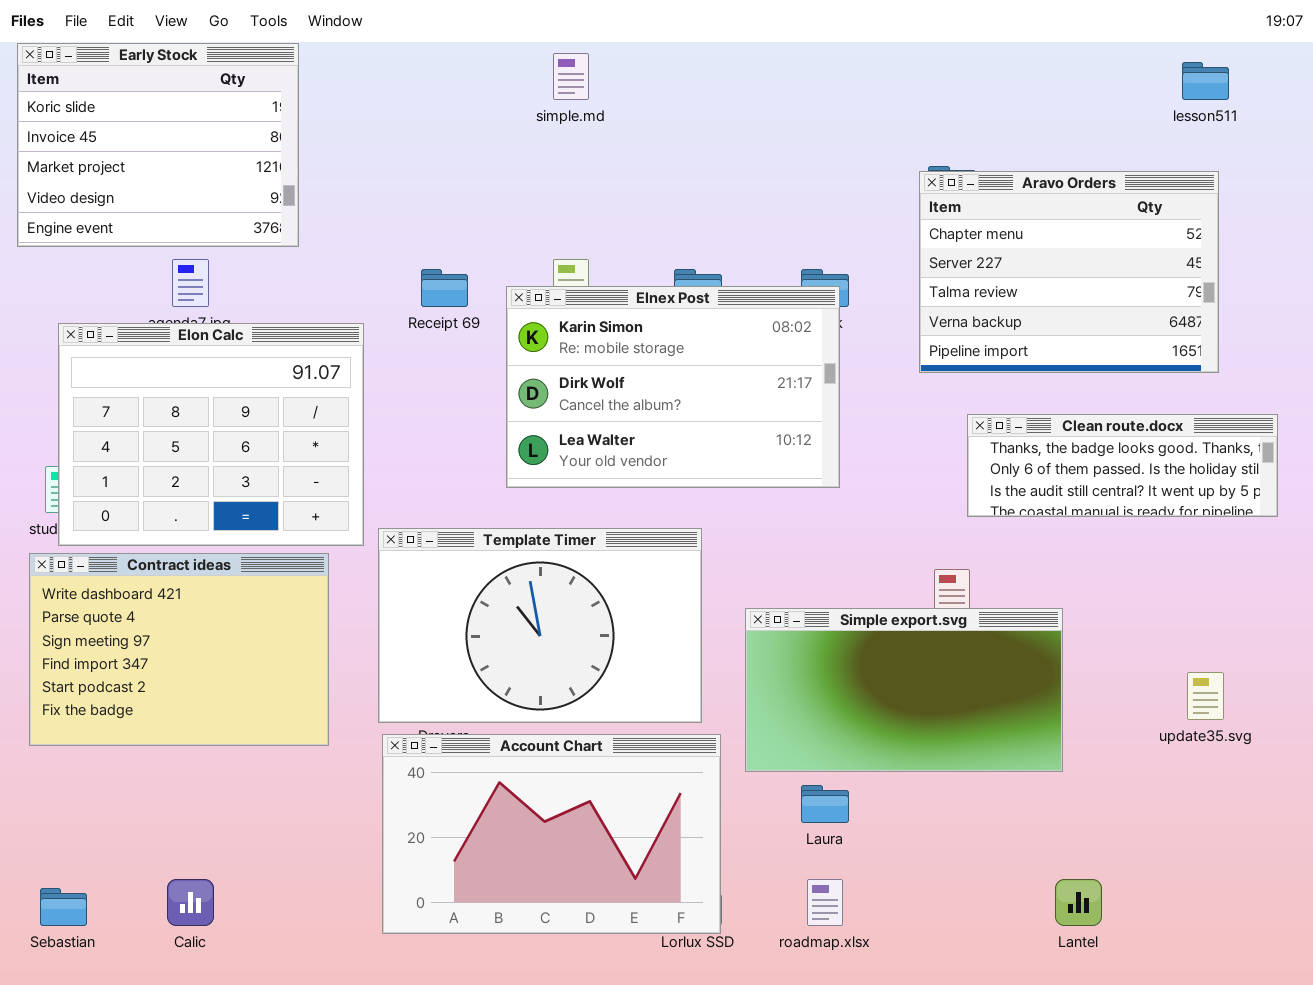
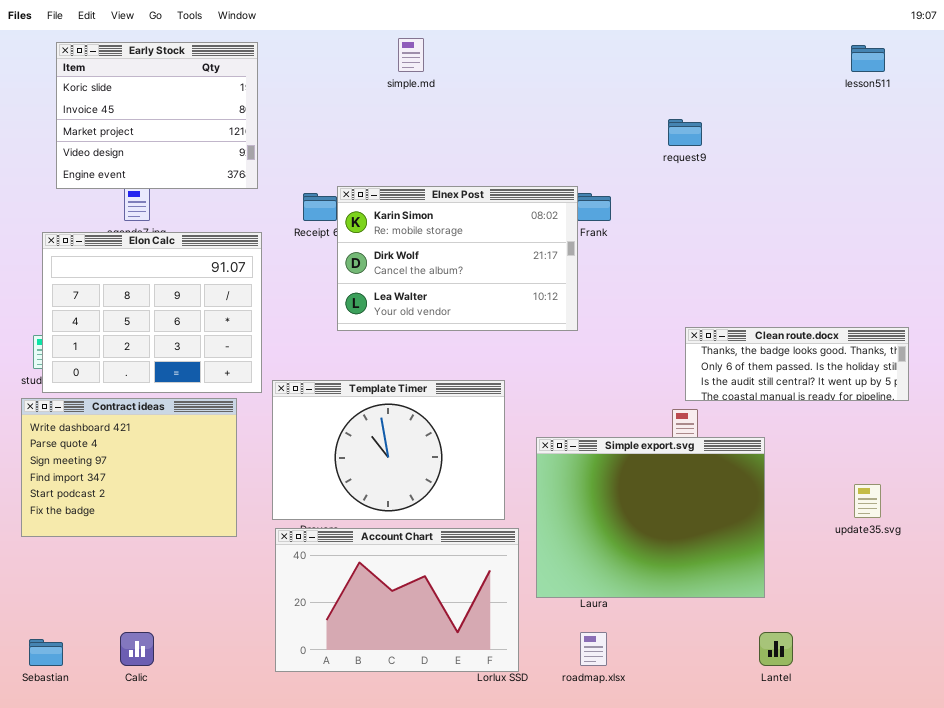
Early Stock: [17,43,299,247] -> [56,42,258,189], moved
Aravo Orders: [919,171,1219,373] -> none, closed
Elnex Post: [506,286,840,488] -> [337,186,578,331], moved
Clean route.docx: [967,414,1278,517] -> [685,327,909,401], moved
Simple export.svg: [745,608,1063,772] -> [536,437,765,598], resized

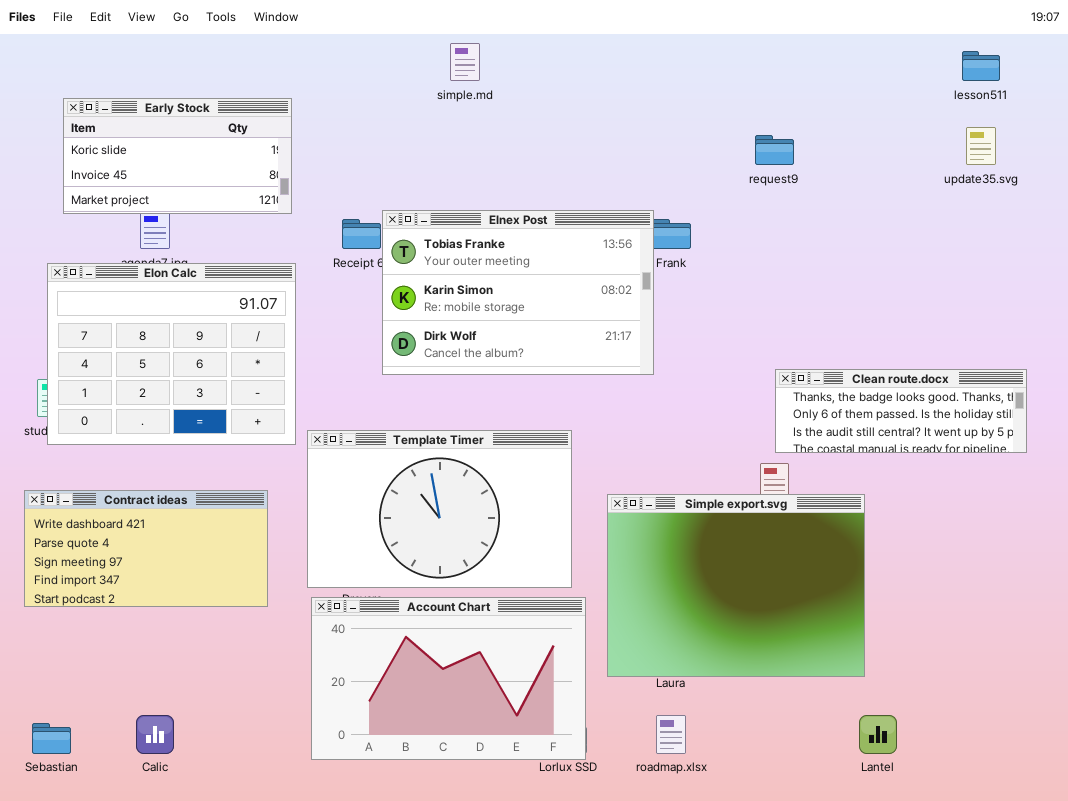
Early Stock: [56,42,258,189] -> [63,98,292,214], resized
Elnex Post: [337,186,578,331] -> [382,210,654,375], scrolled up 1 row
Contract ideas: [21,398,237,537] -> [24,490,268,607], resized
update35.svg: [854,484,881,518] -> [966,127,996,165], moved

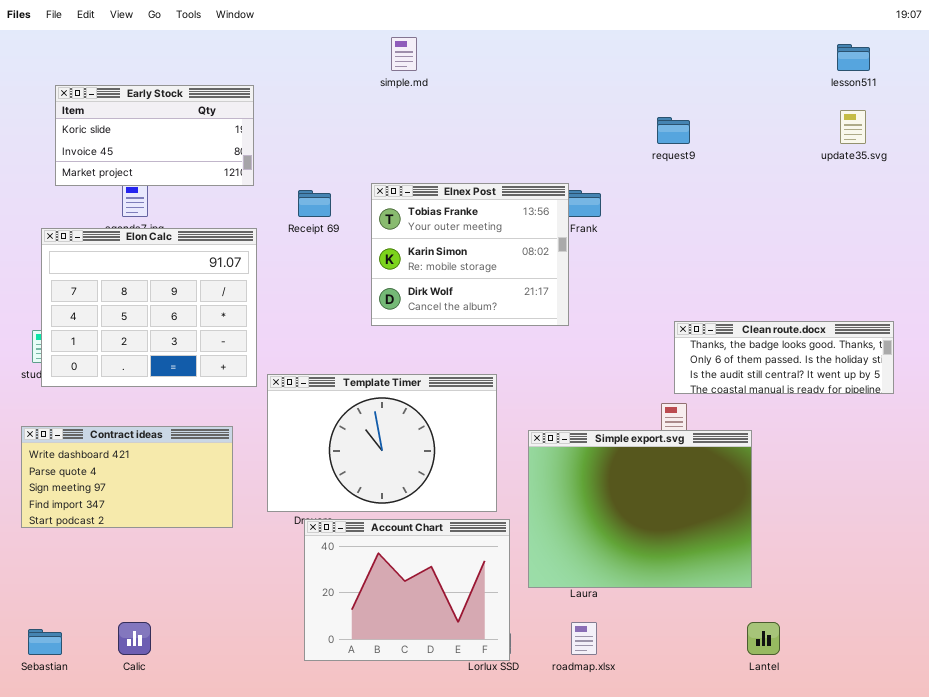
Elnex Post: [382,210,654,375] -> [371,183,569,326], resized
Account Chart: [311,597,586,760] -> [304,519,510,661], resized

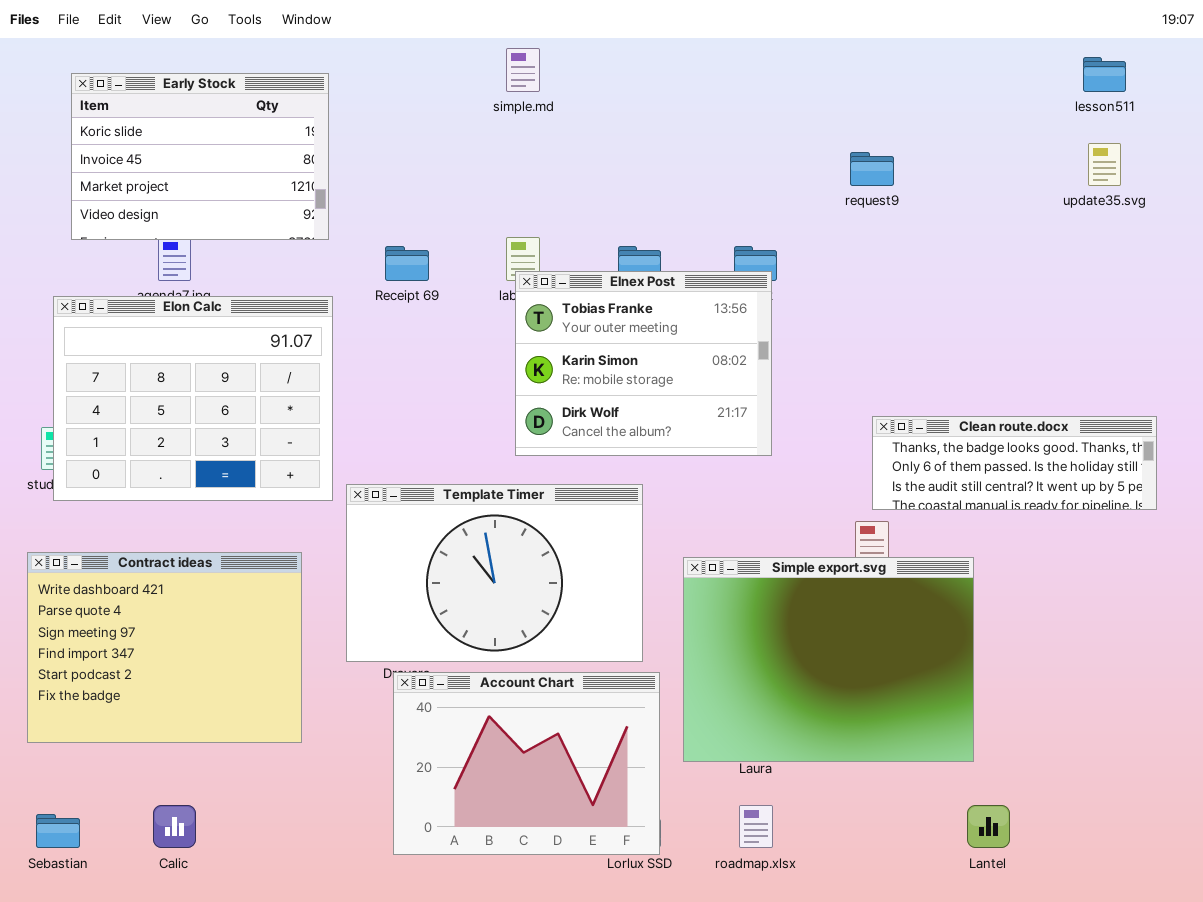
Early Stock: [55,85,254,186] -> [71,73,329,240], resized
Elnex Post: [371,183,569,326] -> [515,271,772,456], moved
Contract ideas: [21,426,233,528] -> [27,552,302,743], resized

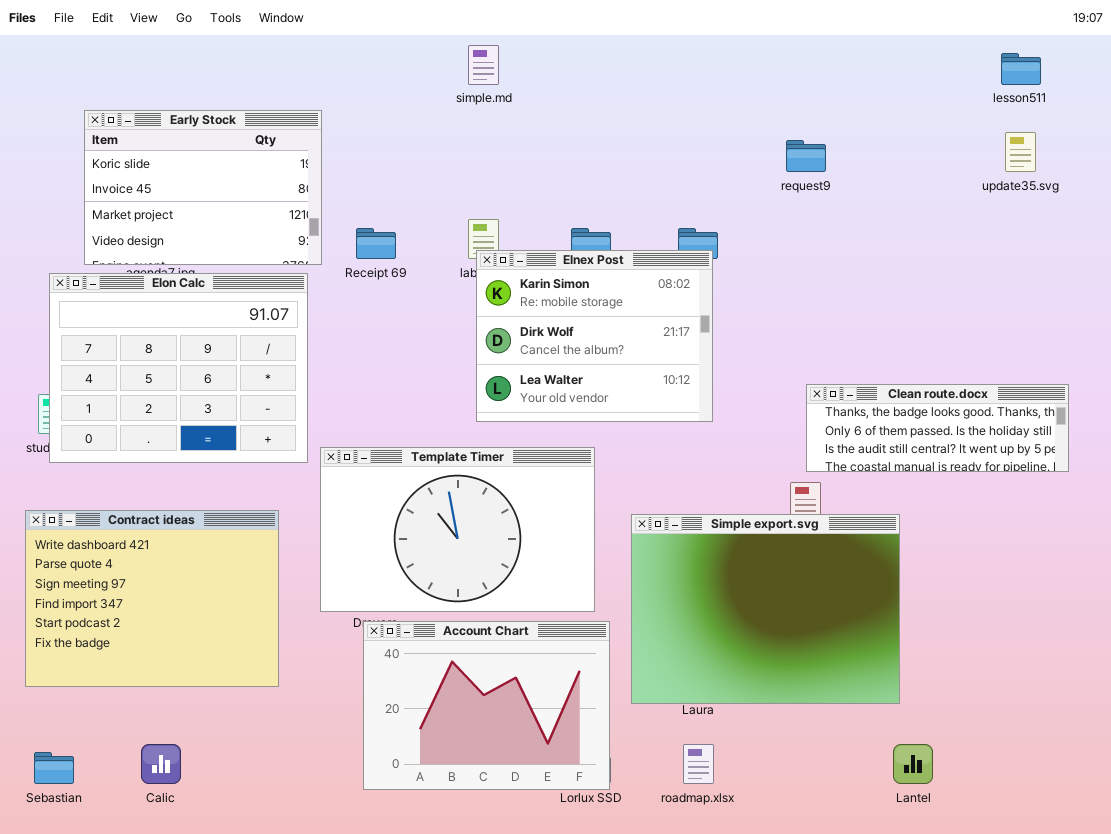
Early Stock: [71,73,329,240] -> [84,110,322,265], moved
Elnex Post: [515,271,772,456] -> [476,250,713,422], scrolled down 1 row

